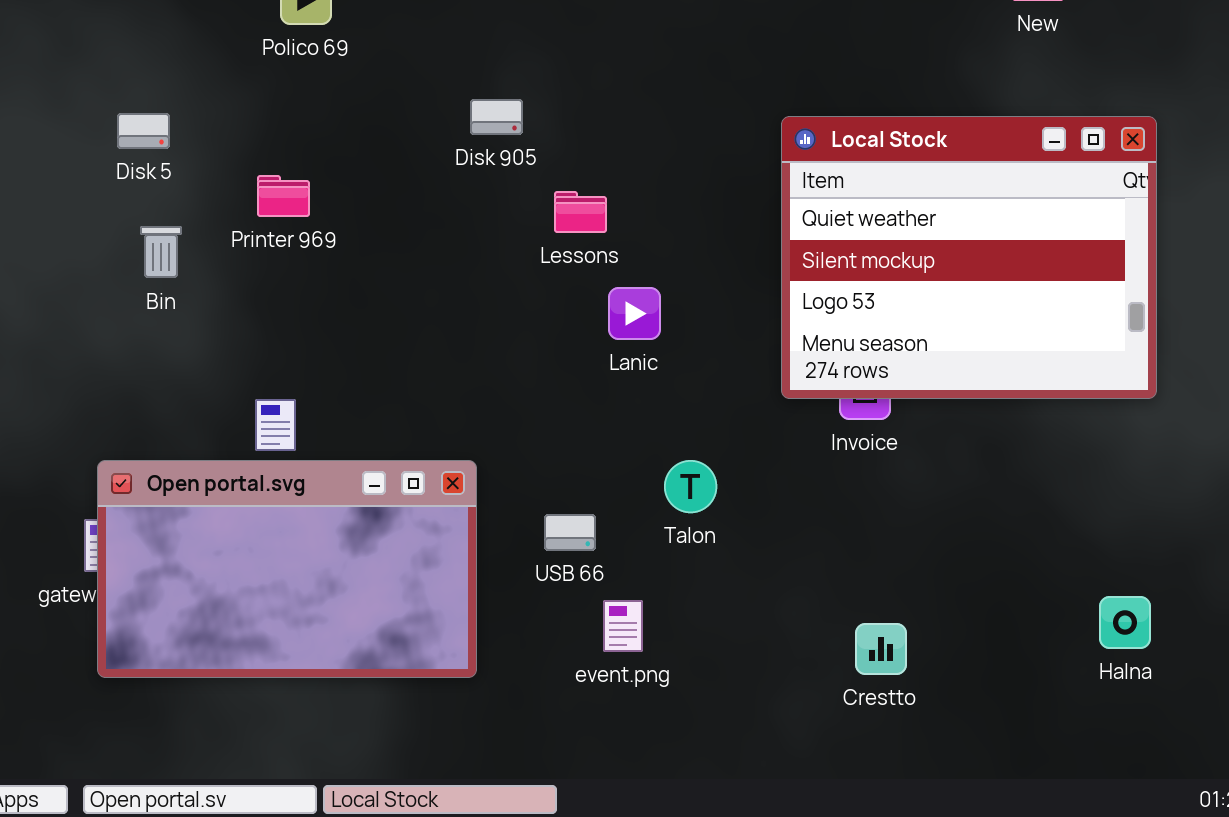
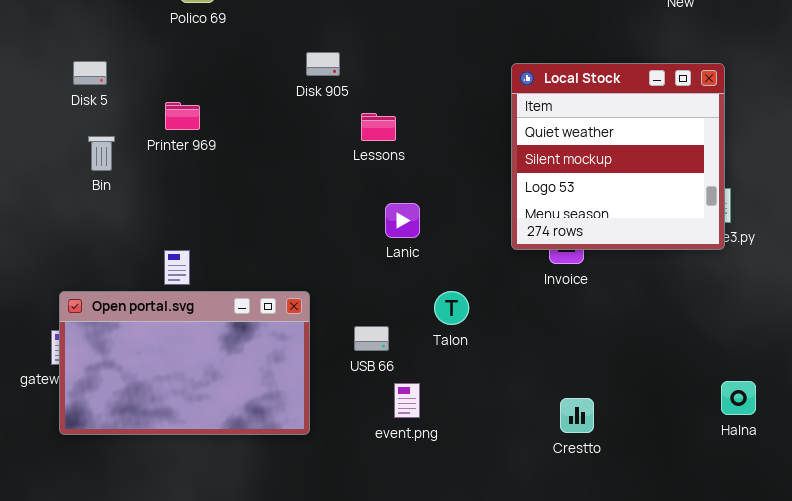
Local Stock: [781,116,1157,399] -> [511,63,725,250], resized
Lanic: [608,287,661,340] -> [385,203,420,238], moved

